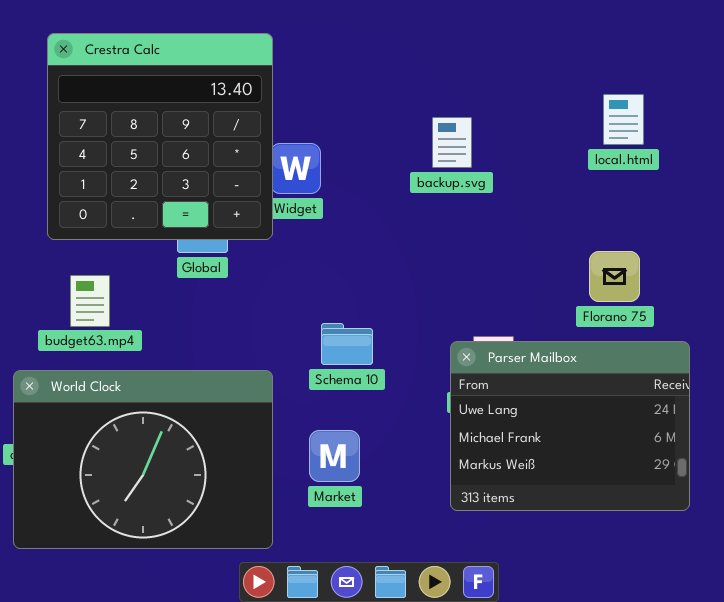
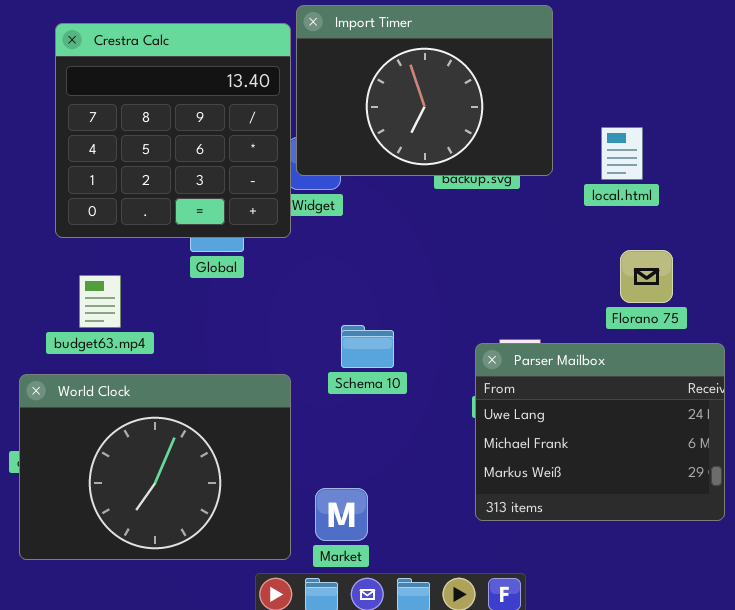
Import Timer: none -> [296,5,553,176], opened
local.html: [603,94,644,145] -> [601,127,643,180], moved
Market: [309,430,360,482] -> [315,488,368,541], moved

